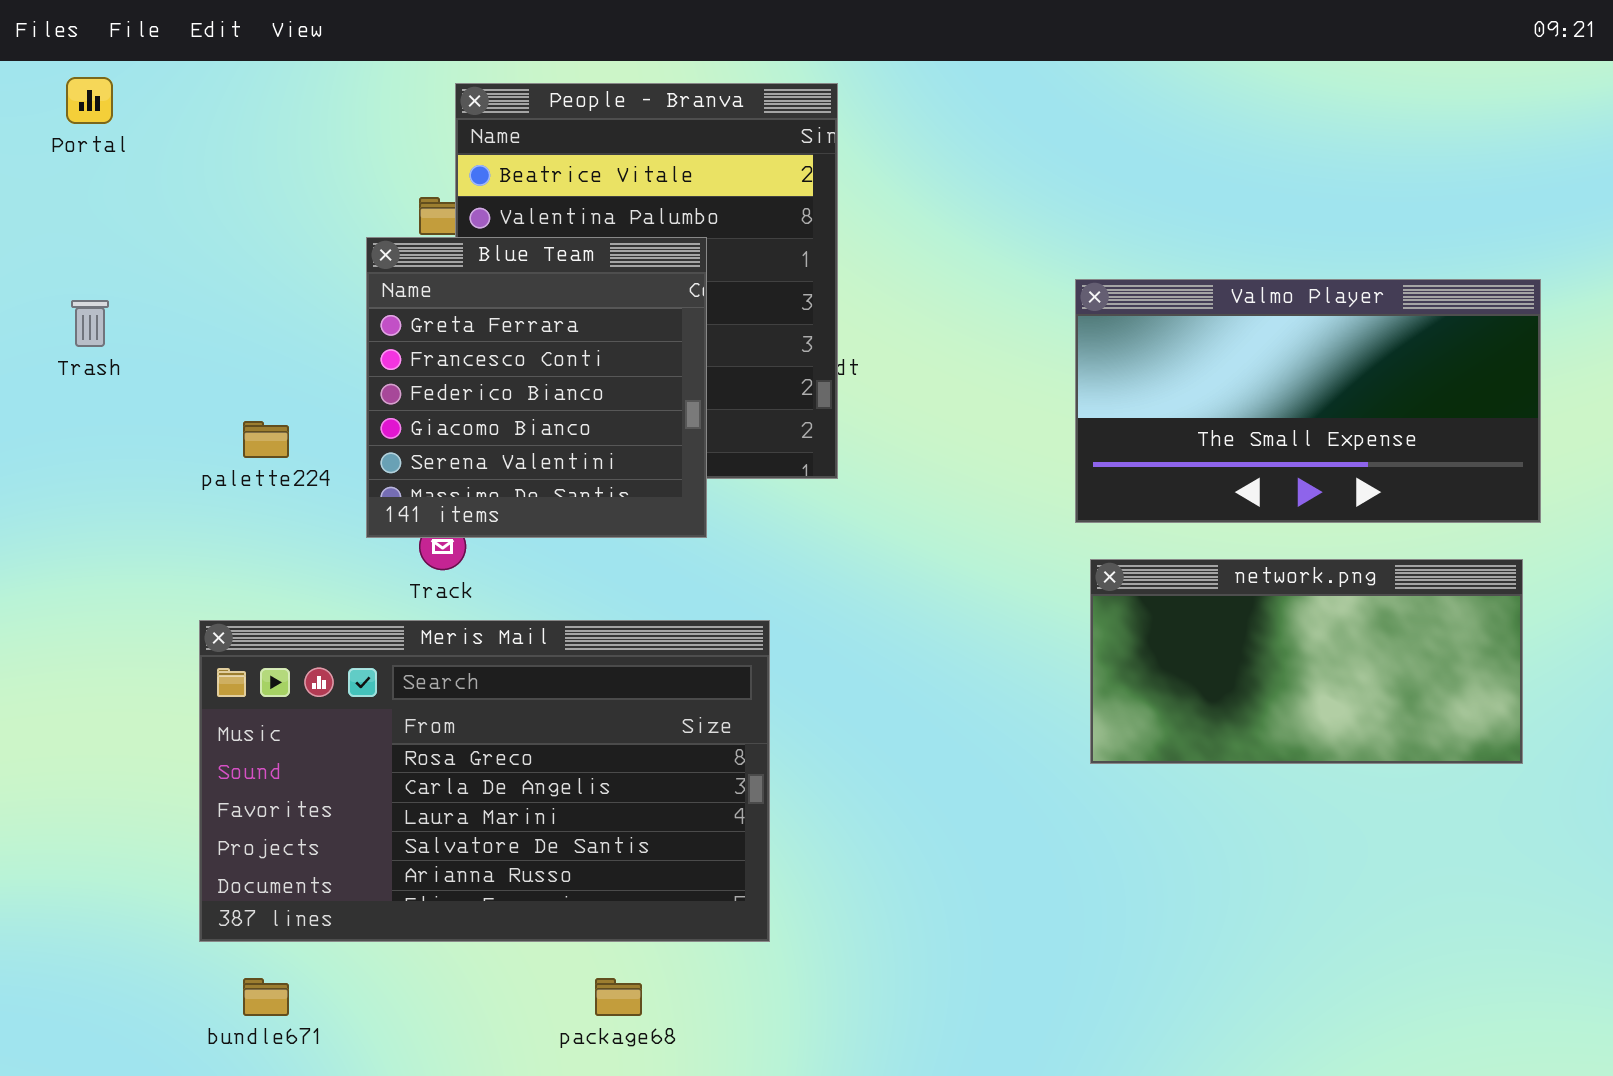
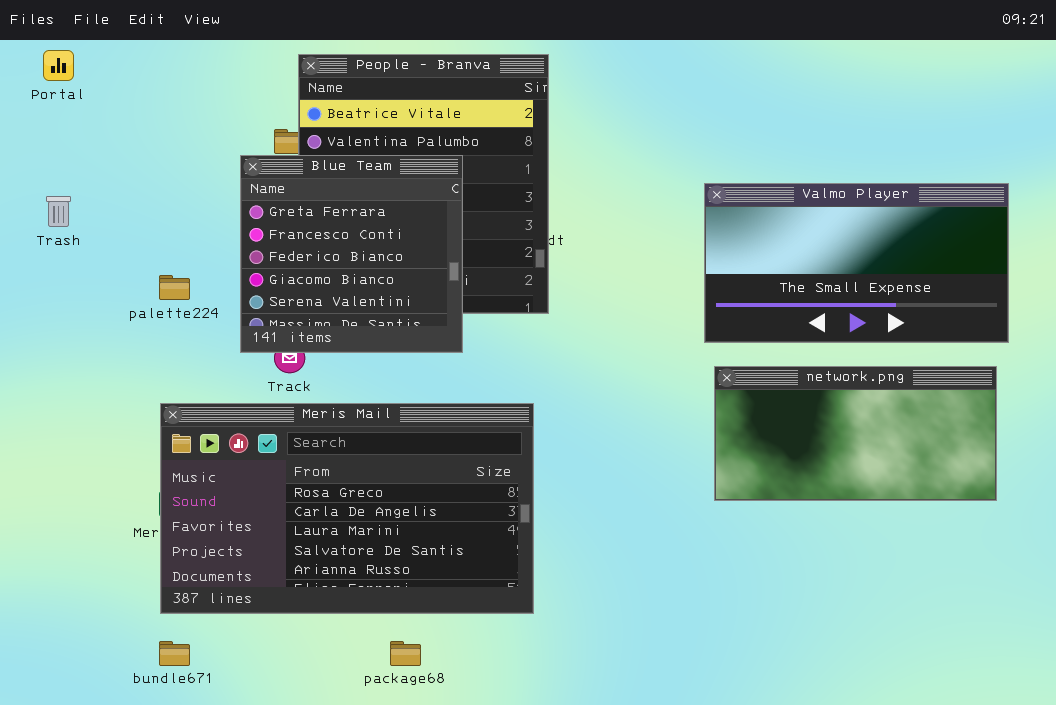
Meris Mail: [199,620,770,942] -> [160,403,534,614], moved

